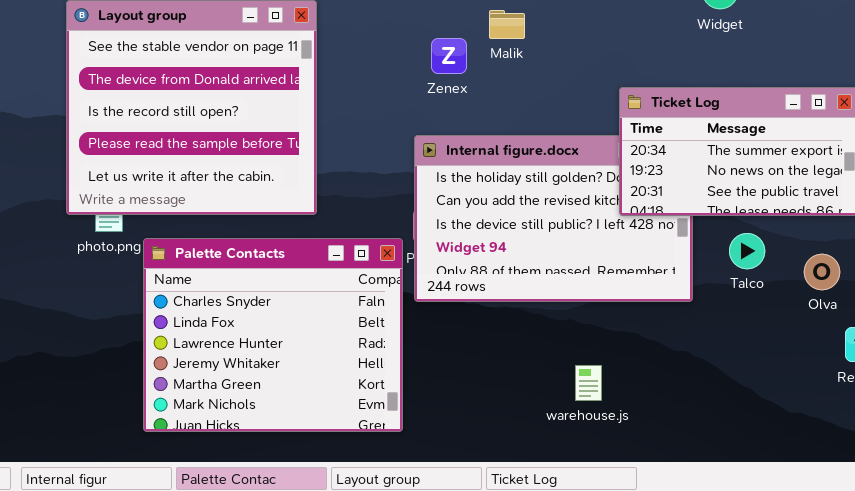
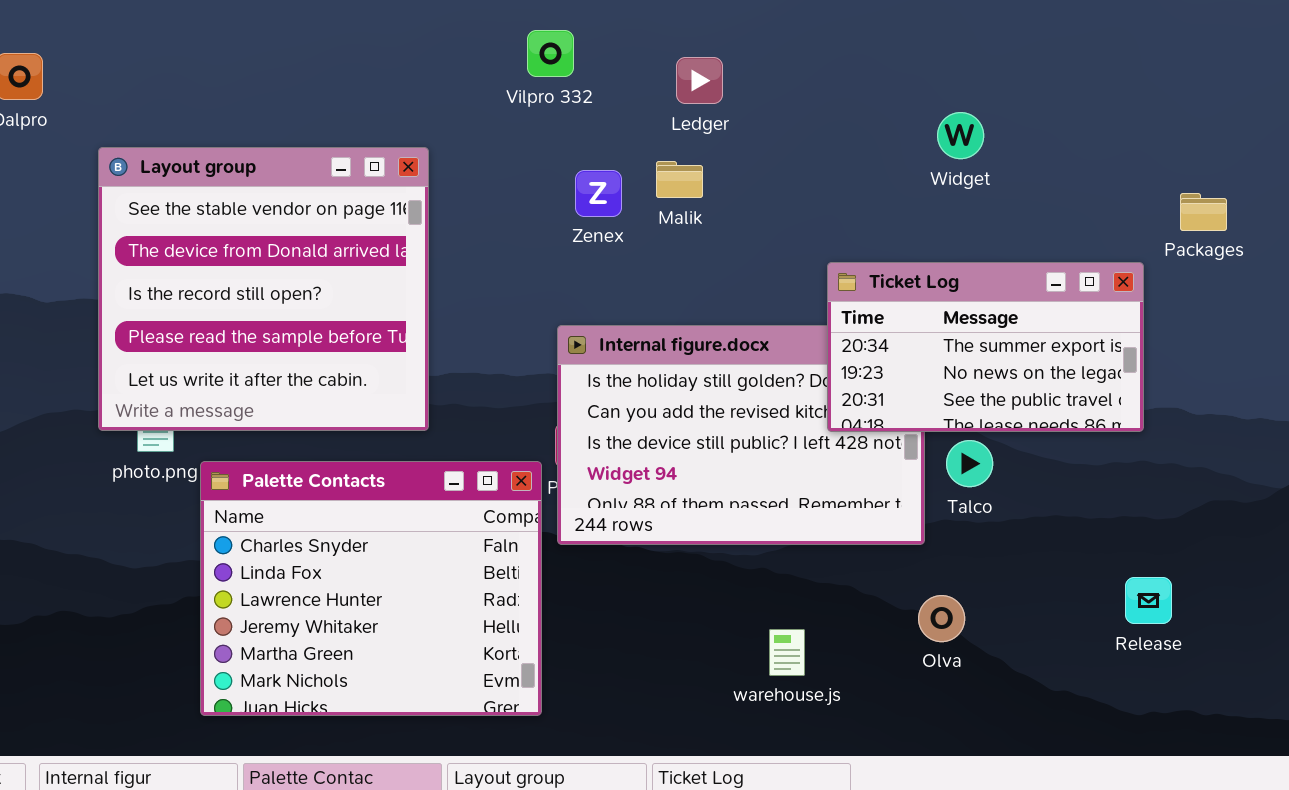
Zenex: [431,38,467,74] -> [575,170,622,217], moved
Talco: [729,233,765,269] -> [946,440,993,487], moved
Olva: [804,254,840,290] -> [918,595,965,642], moved

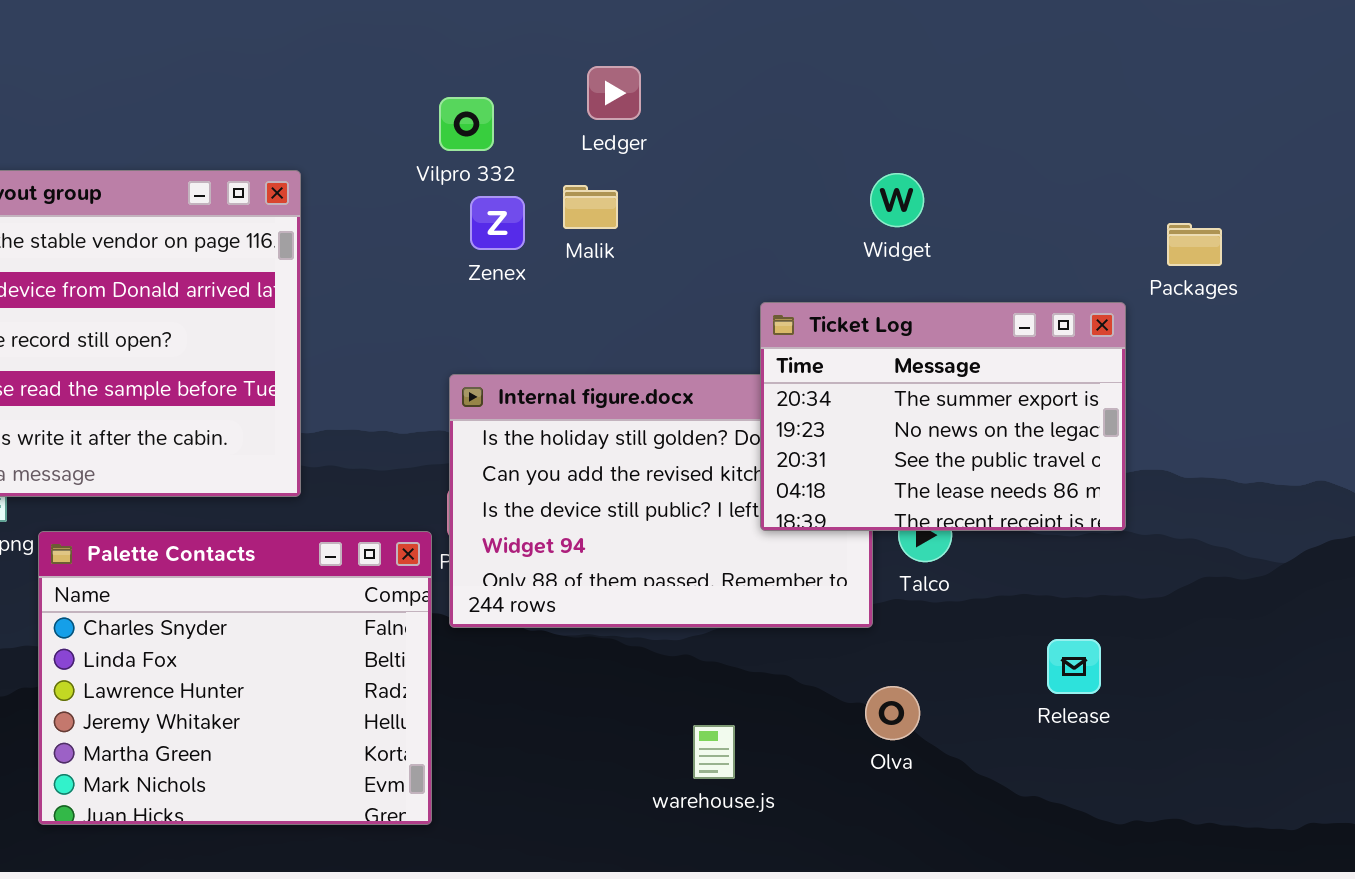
Vilpro 332: [527,30,574,77] -> [439,97,494,151], moved
Widget: [937,112,984,159] -> [870,173,924,227], moved
Ticket Log: [827,262,1144,432] -> [760,302,1126,531], resized
Release: [1125,577,1172,624] -> [1047,639,1101,694], moved

